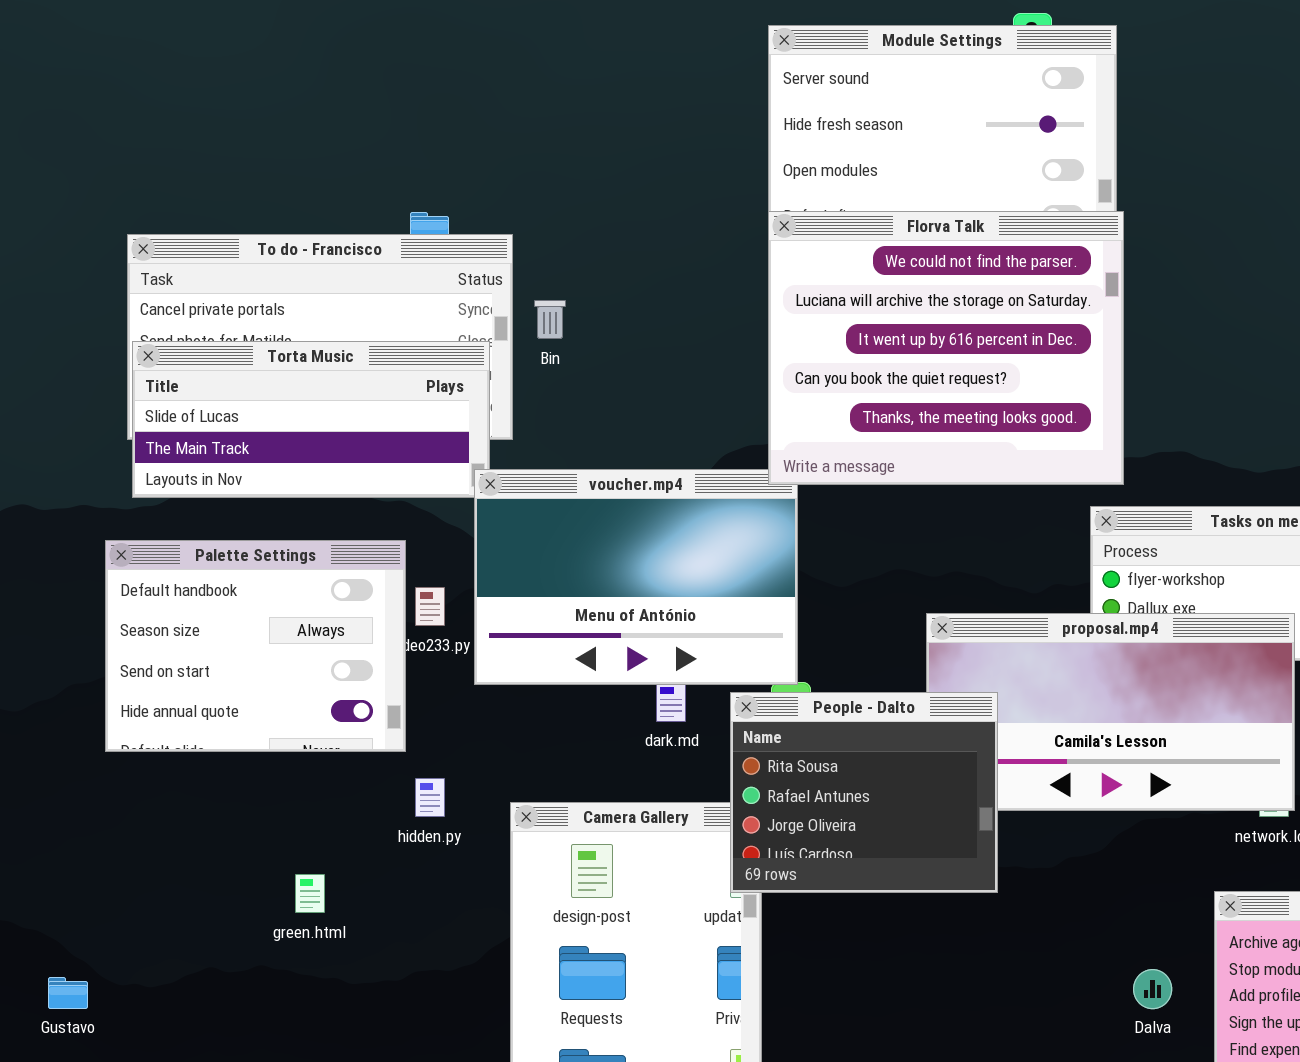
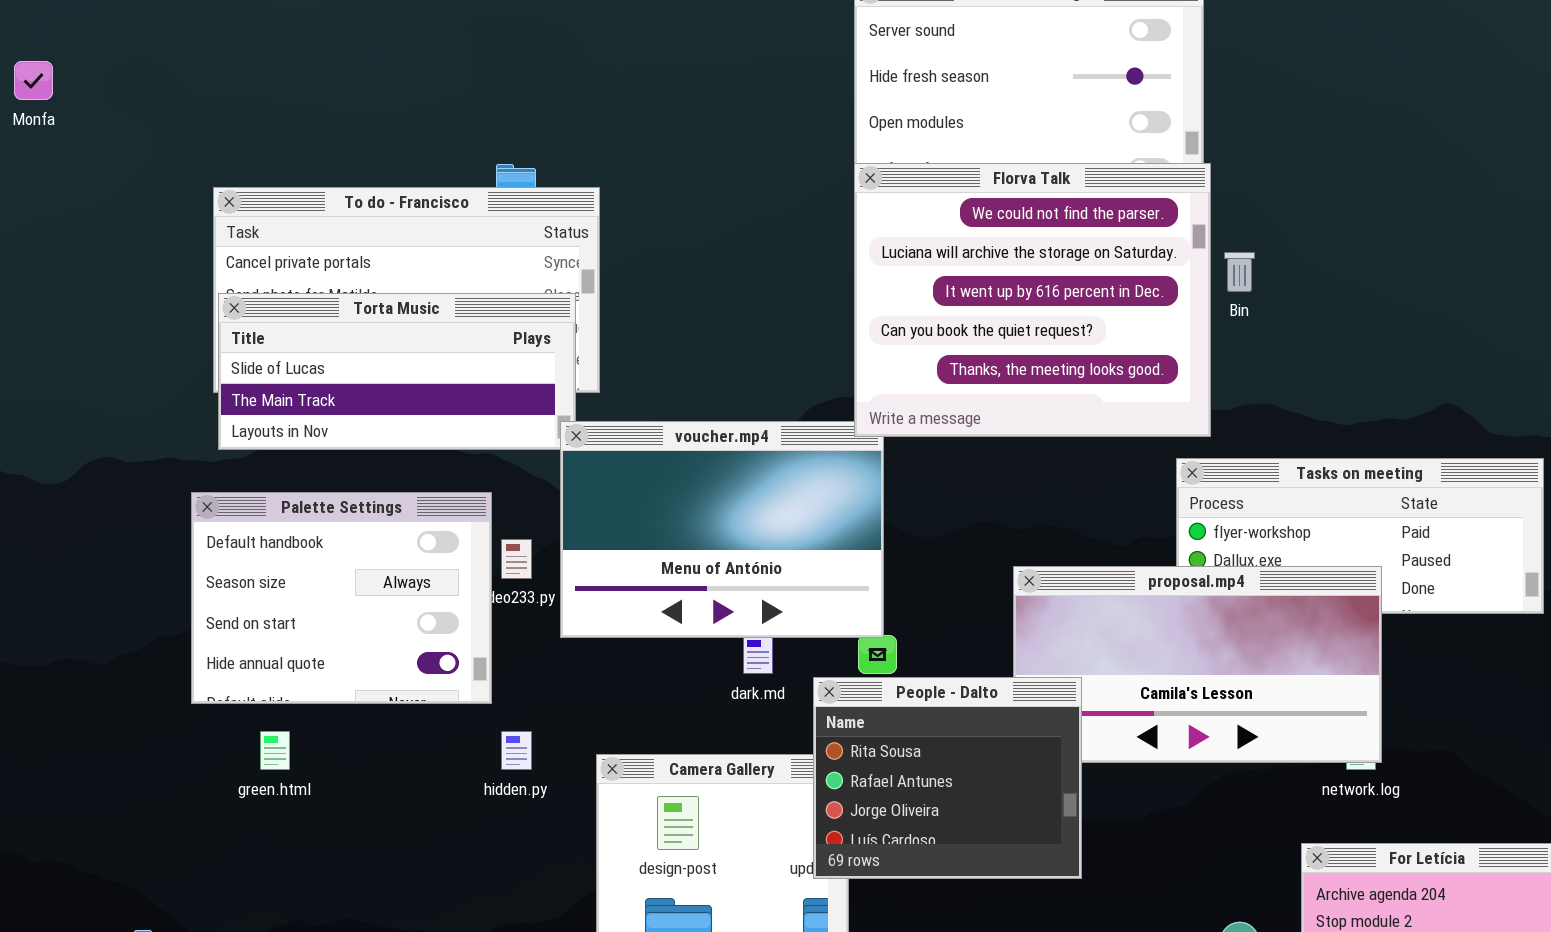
Bin: [534,300,566,339] -> [1224,252,1255,292], moved
People - Dalto: [730,692,998,893] -> [813,677,1082,879], moved
green.html: [295,874,325,913] -> [260,731,290,770], moved

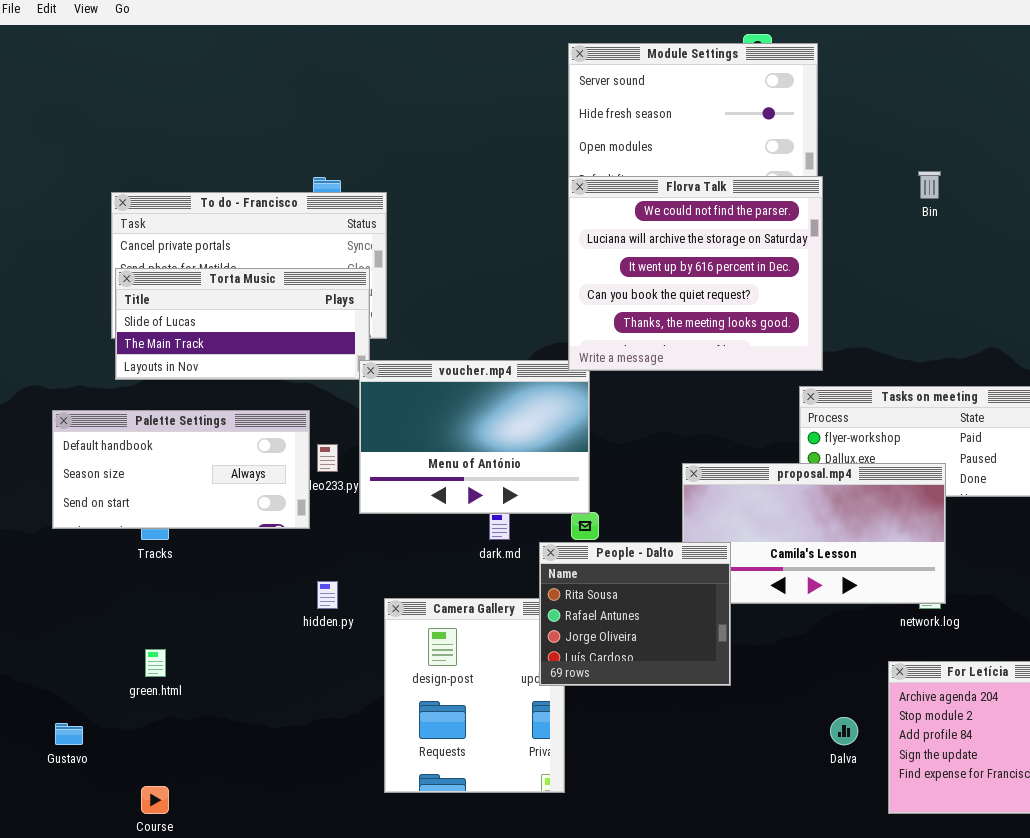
Bin: [1224,252,1255,292] -> [918,171,941,199], moved
Palette Settings: [191,492,492,704] -> [52,410,310,529], resized
green.html: [260,731,290,770] -> [145,649,166,677], moved

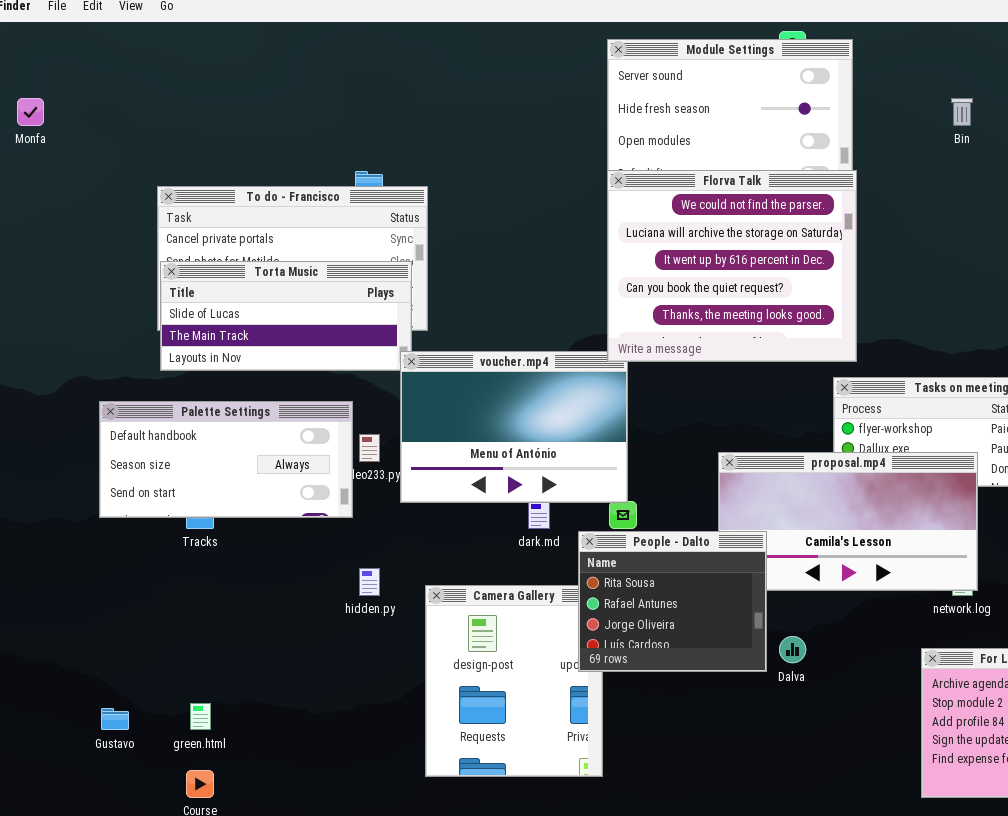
Bin: [918,171,941,199] -> [951,98,973,126], moved
green.html: [145,649,166,677] -> [190,703,211,730], moved
Dalva: [830,717,858,745] -> [779,636,806,663], moved

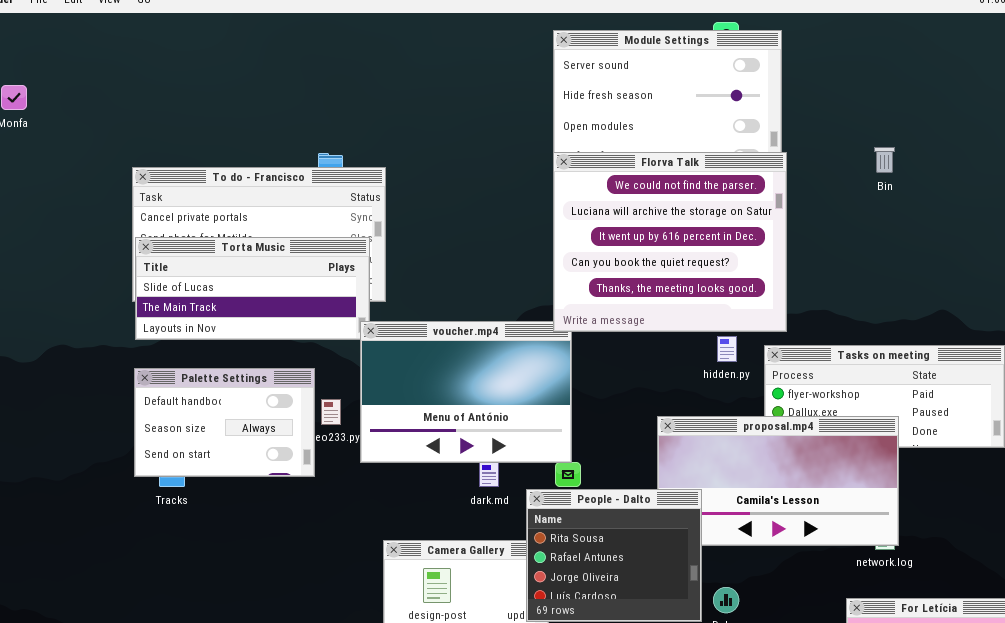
Bin: [951,98,973,126] -> [874,147,895,173], moved
Palette Settings: [99,401,353,518] -> [134,368,315,477], resized
hidden.py: [359,568,380,596] -> [717,336,737,362], moved

